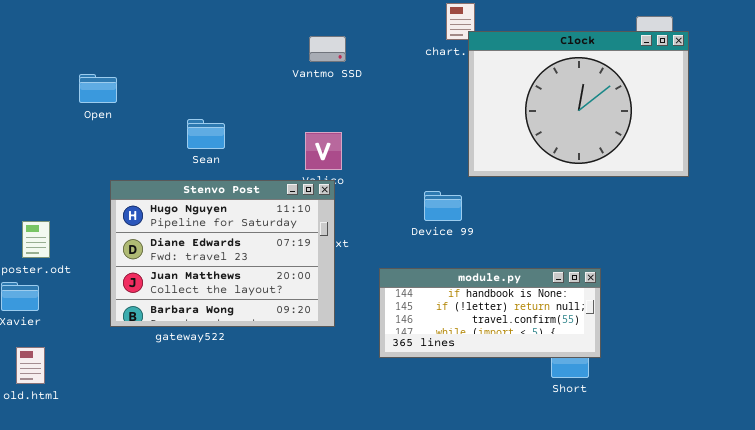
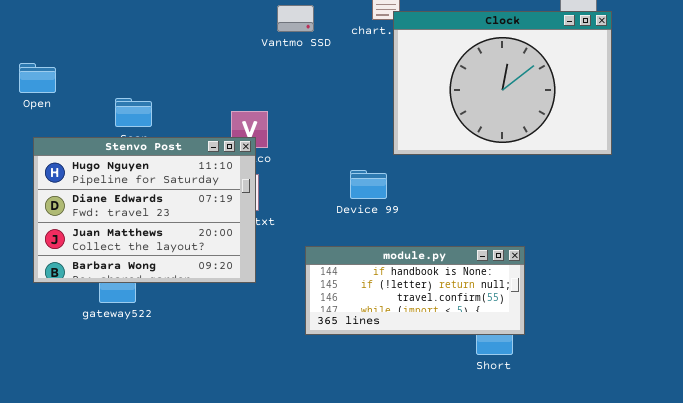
Vantmo SSD: [309,36,346,62] -> [277,5,314,32], moved
Open: [79,74,117,103] -> [19,63,56,93], moved
Stenvo Post: [110,180,335,327] -> [33,137,256,283], moved

